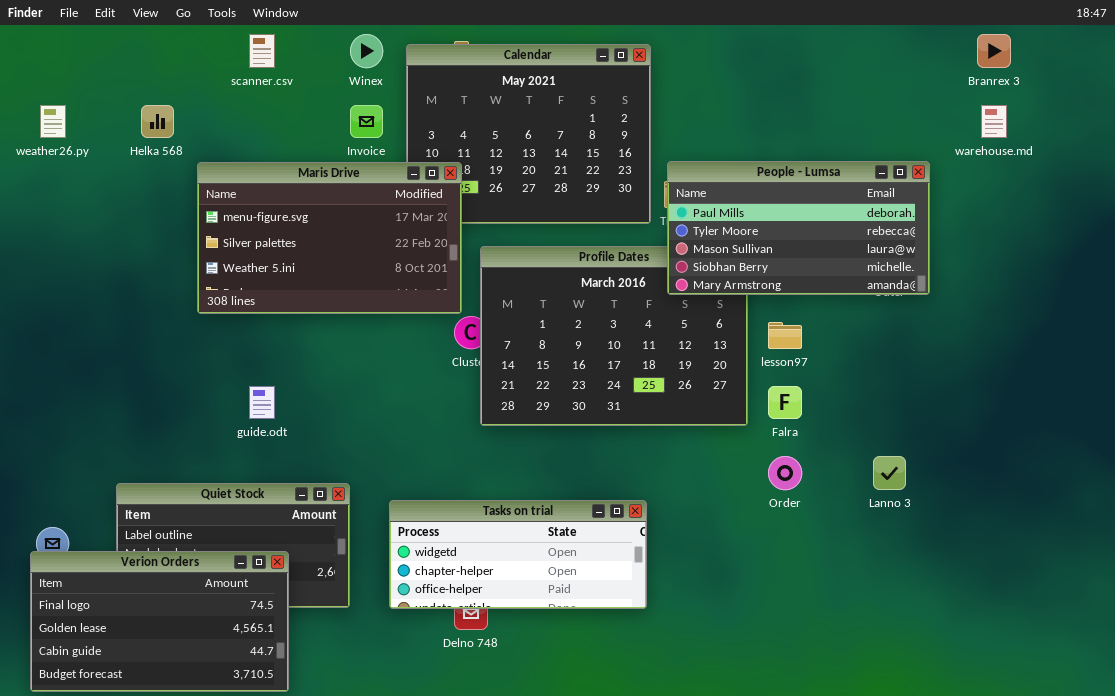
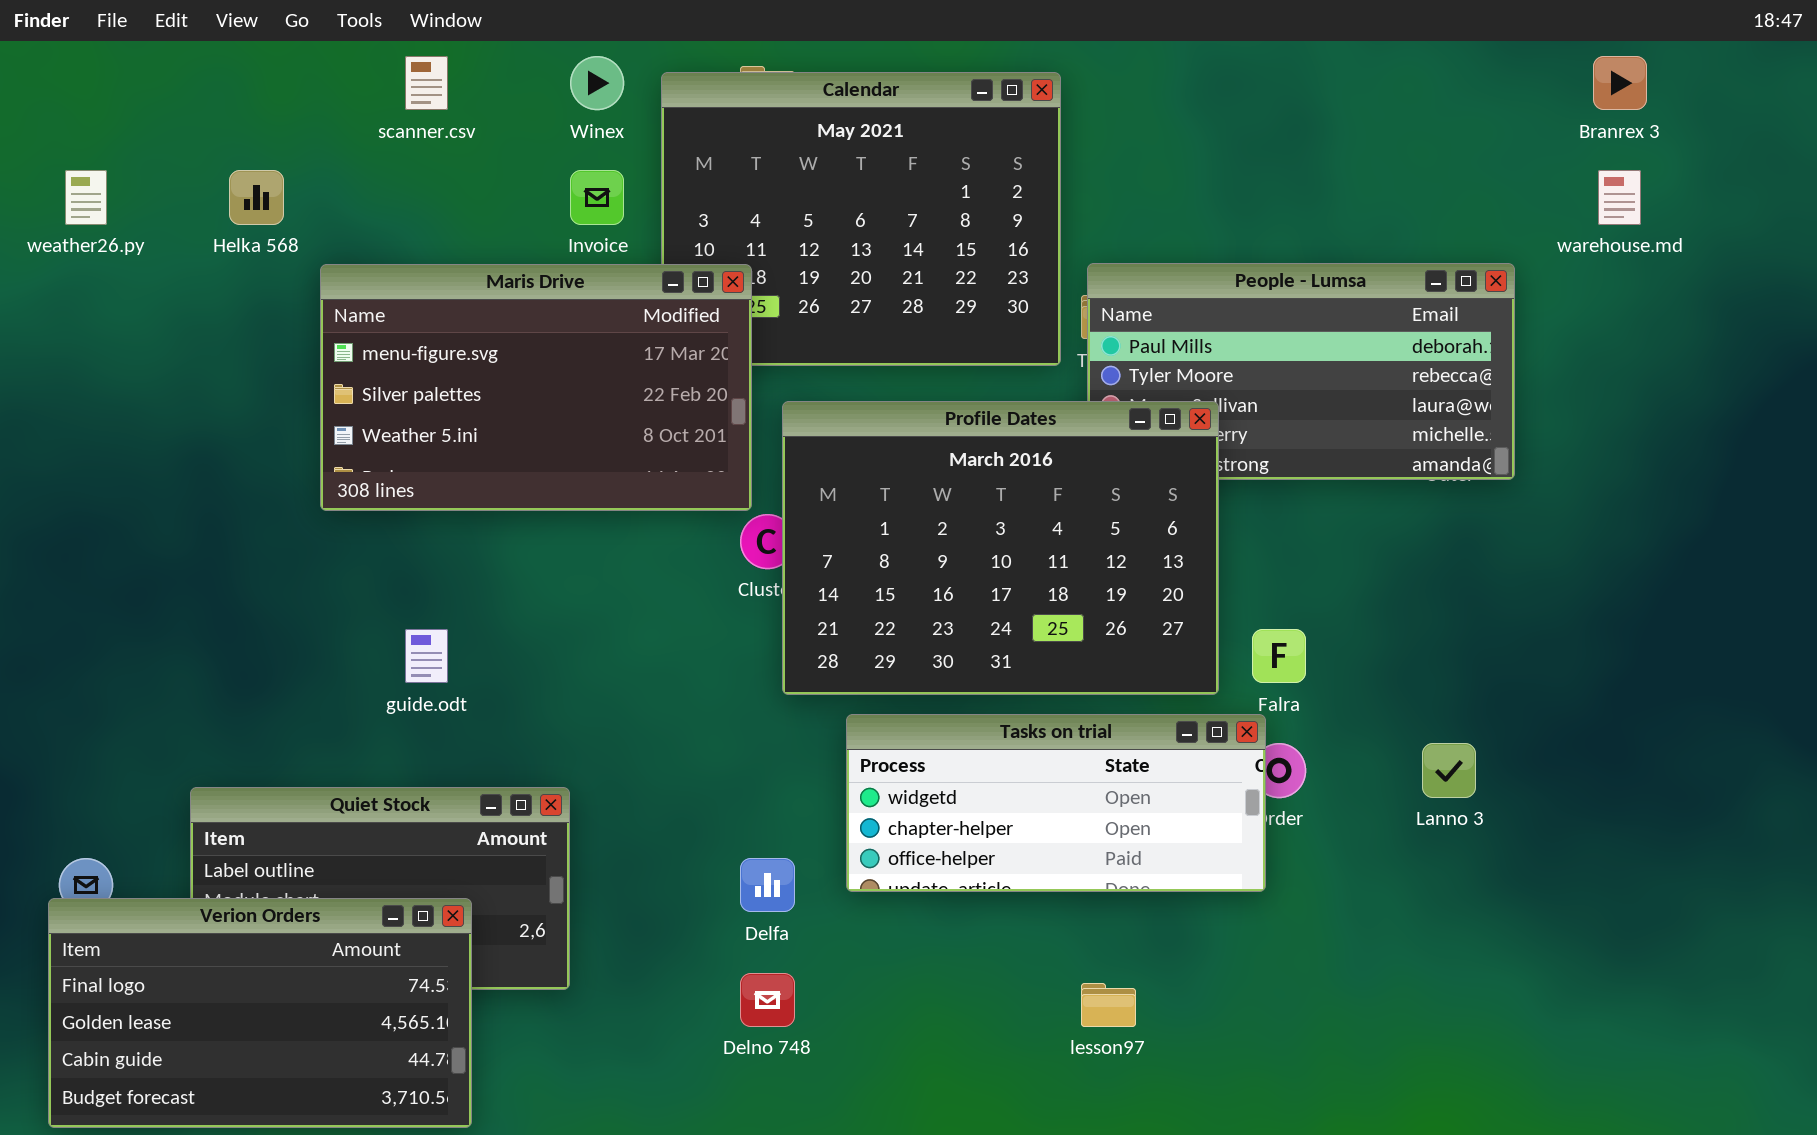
Profile Dates: [480,246,748,426] -> [782,401,1219,695], raised
lesson97: [768,322,802,349] -> [1081,983,1136,1027], moved
Tasks on trial: [389,500,647,609] -> [846,714,1266,892], moved

